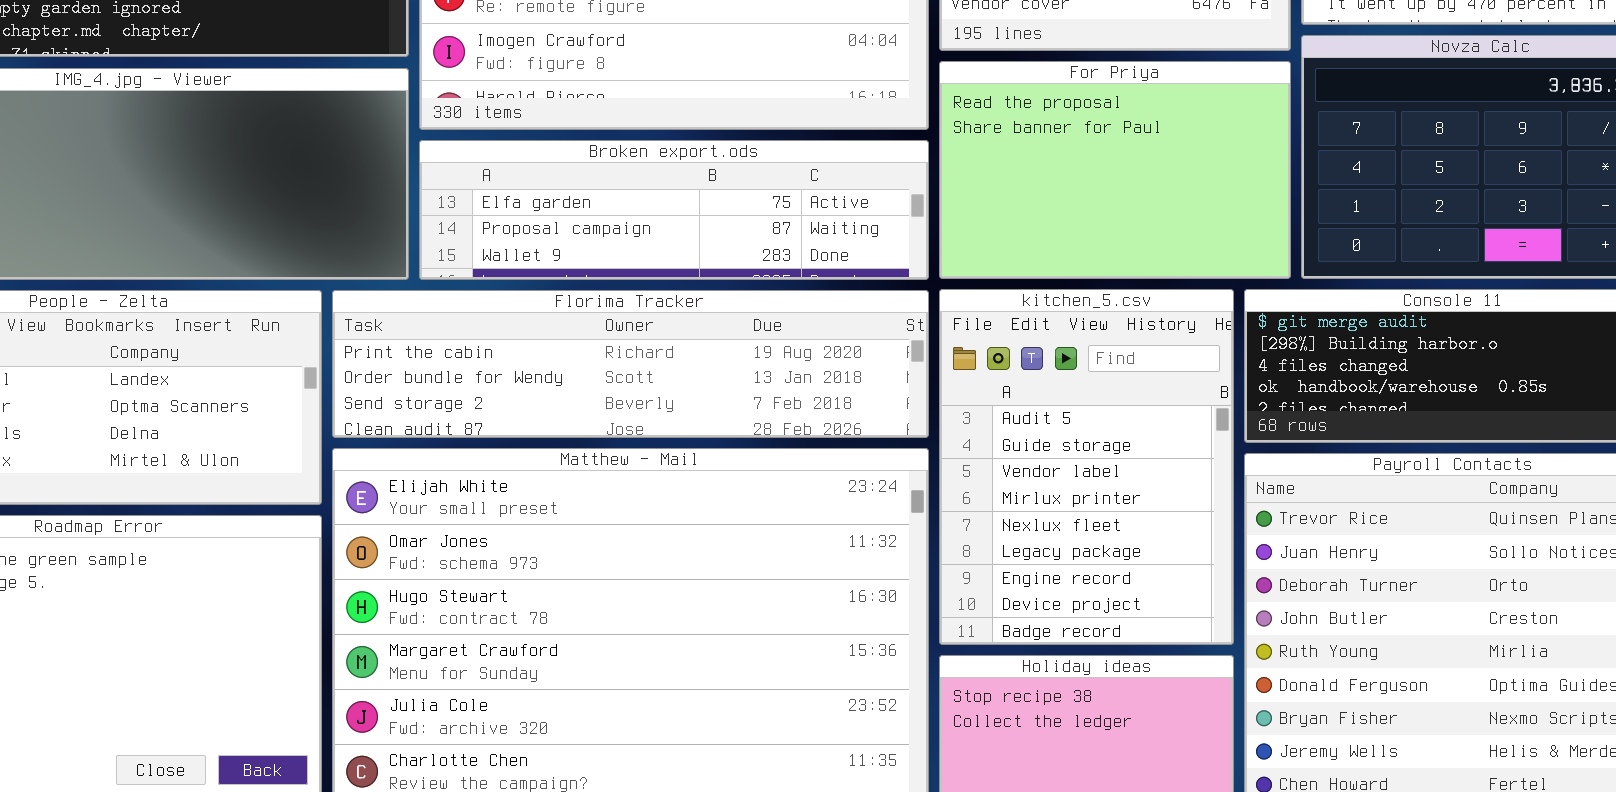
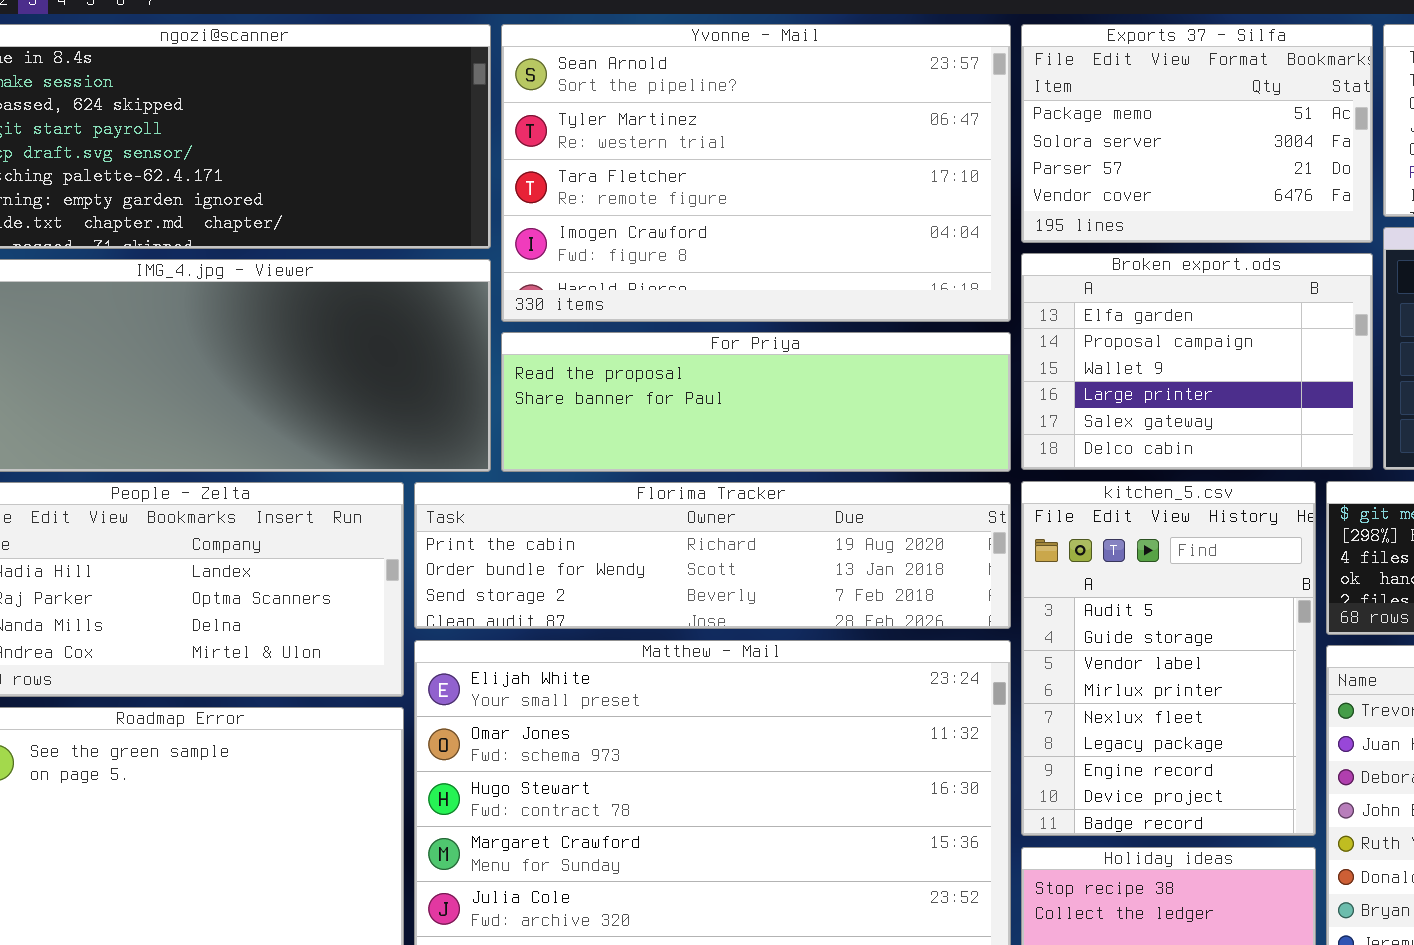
For Priya: [939,61,1291,279] -> [501,332,1011,472], moved, resized
Broken export.ods: [419,140,929,280] -> [1021,253,1373,470], moved, resized

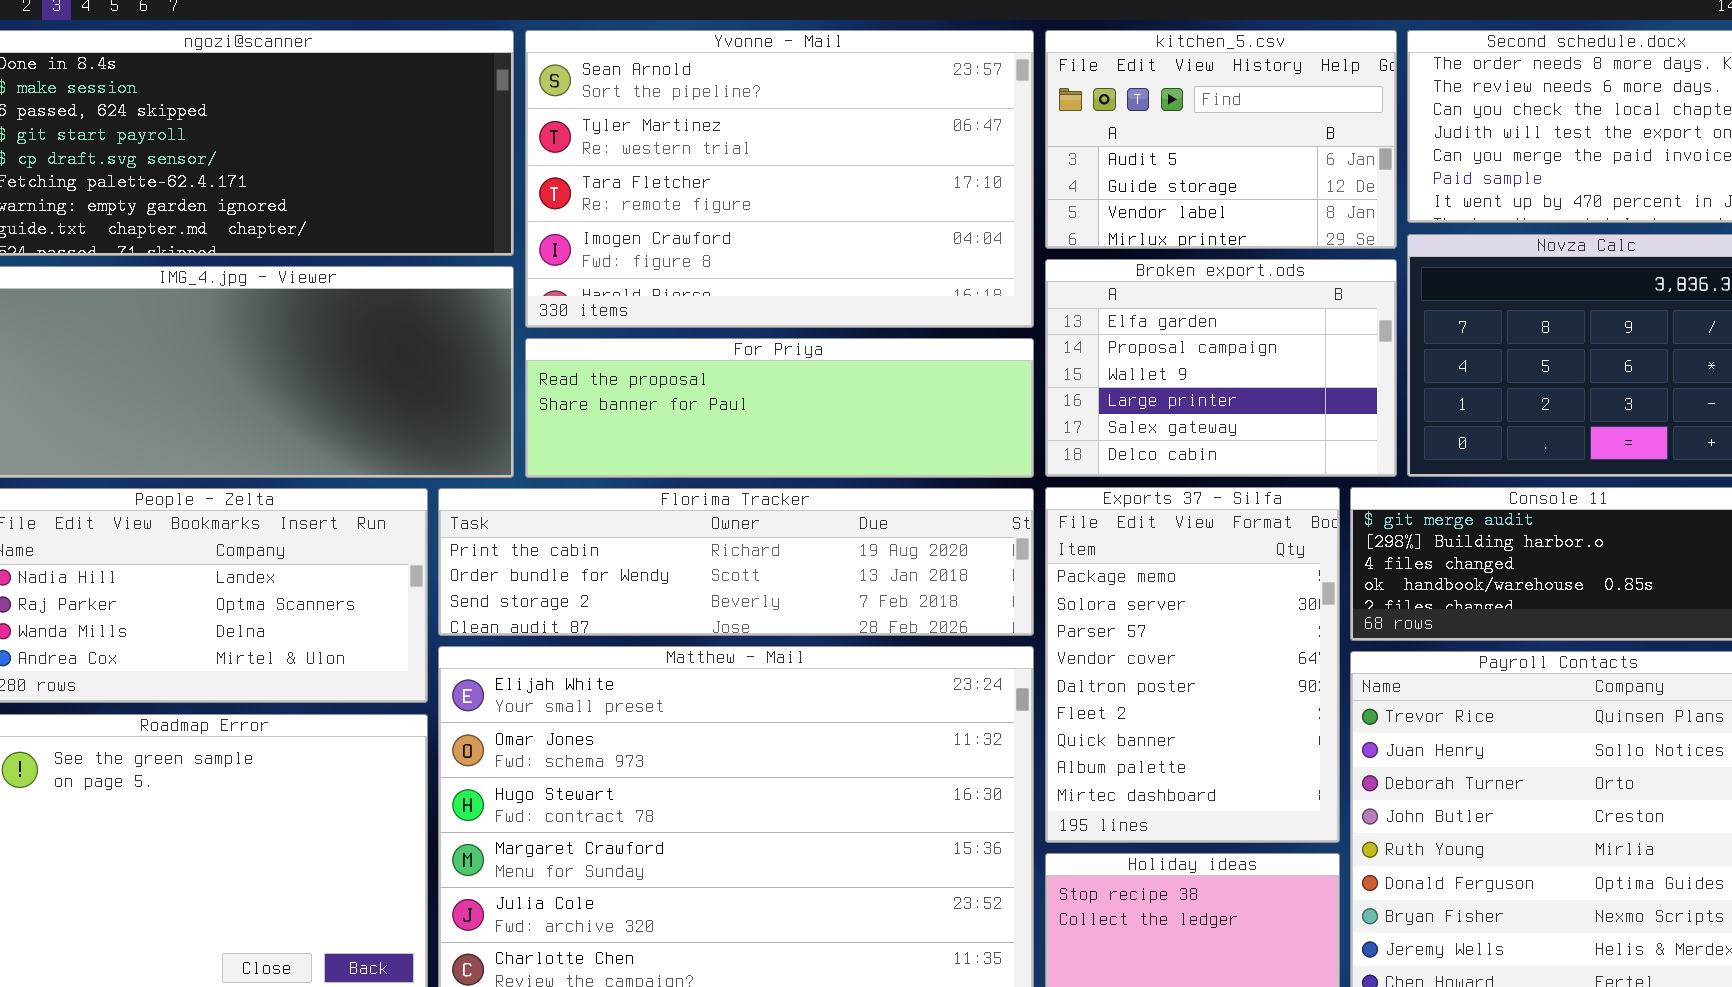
Exports 37 - Silfa: [1021,24,1373,243] -> [1045,487,1340,843], moved, resized
kitchen_5.csv: [1021,481,1316,836] -> [1045,30,1397,249], moved, resized

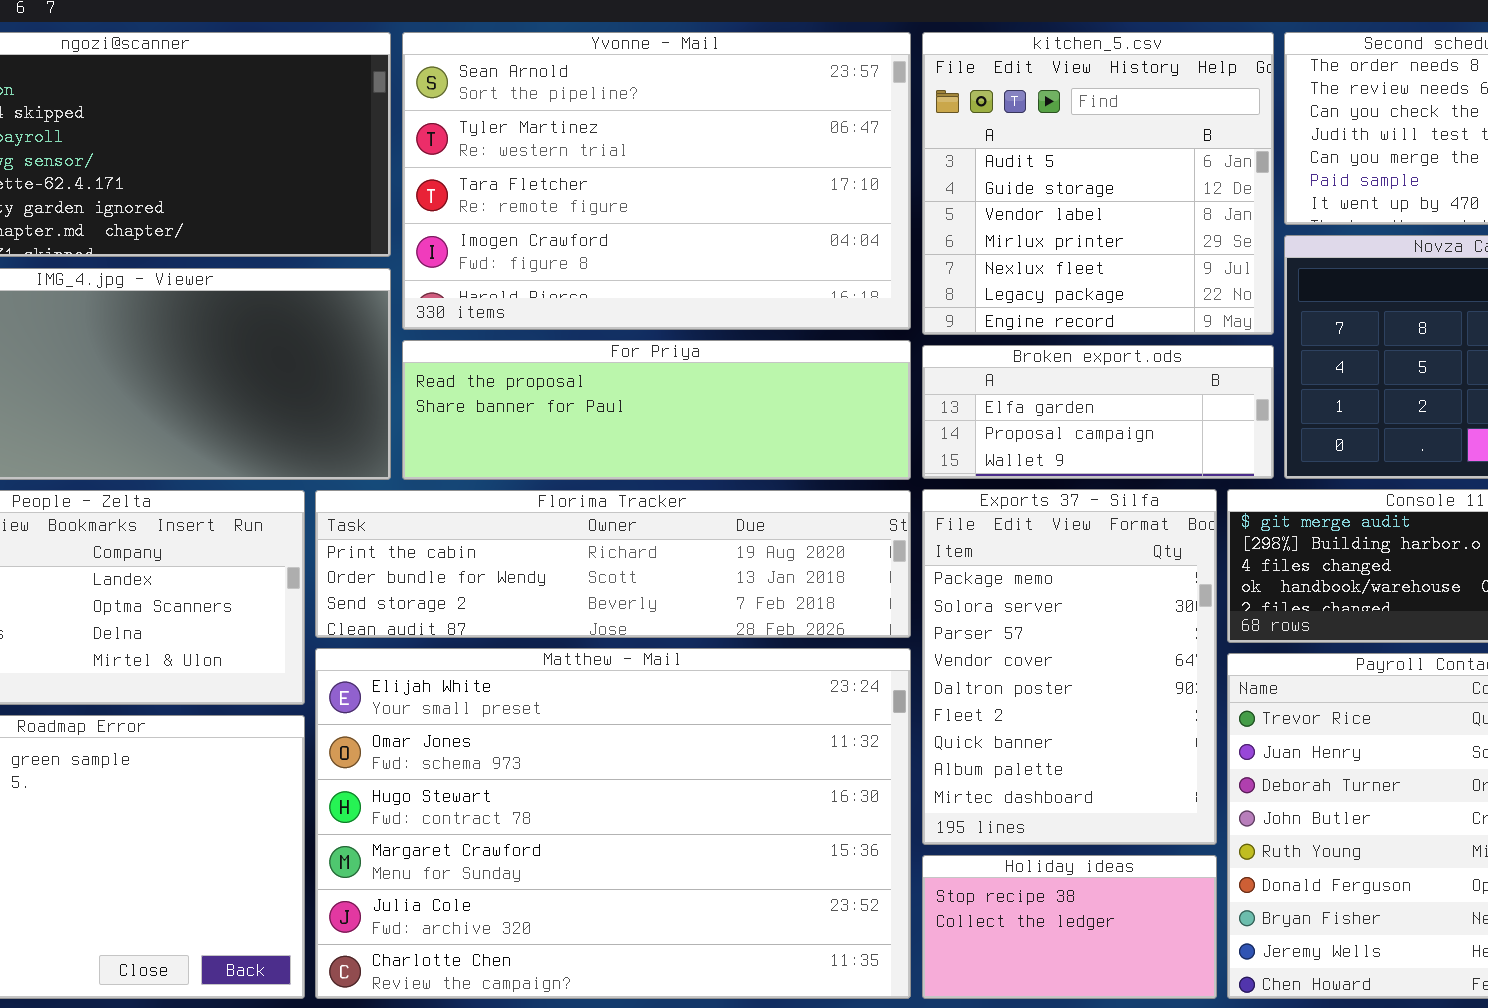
kitchen_5.csv: [1045,30,1397,249] -> [922,32,1274,335], resized
Broken export.ods: [1045,259,1397,477] -> [922,345,1274,479], resized

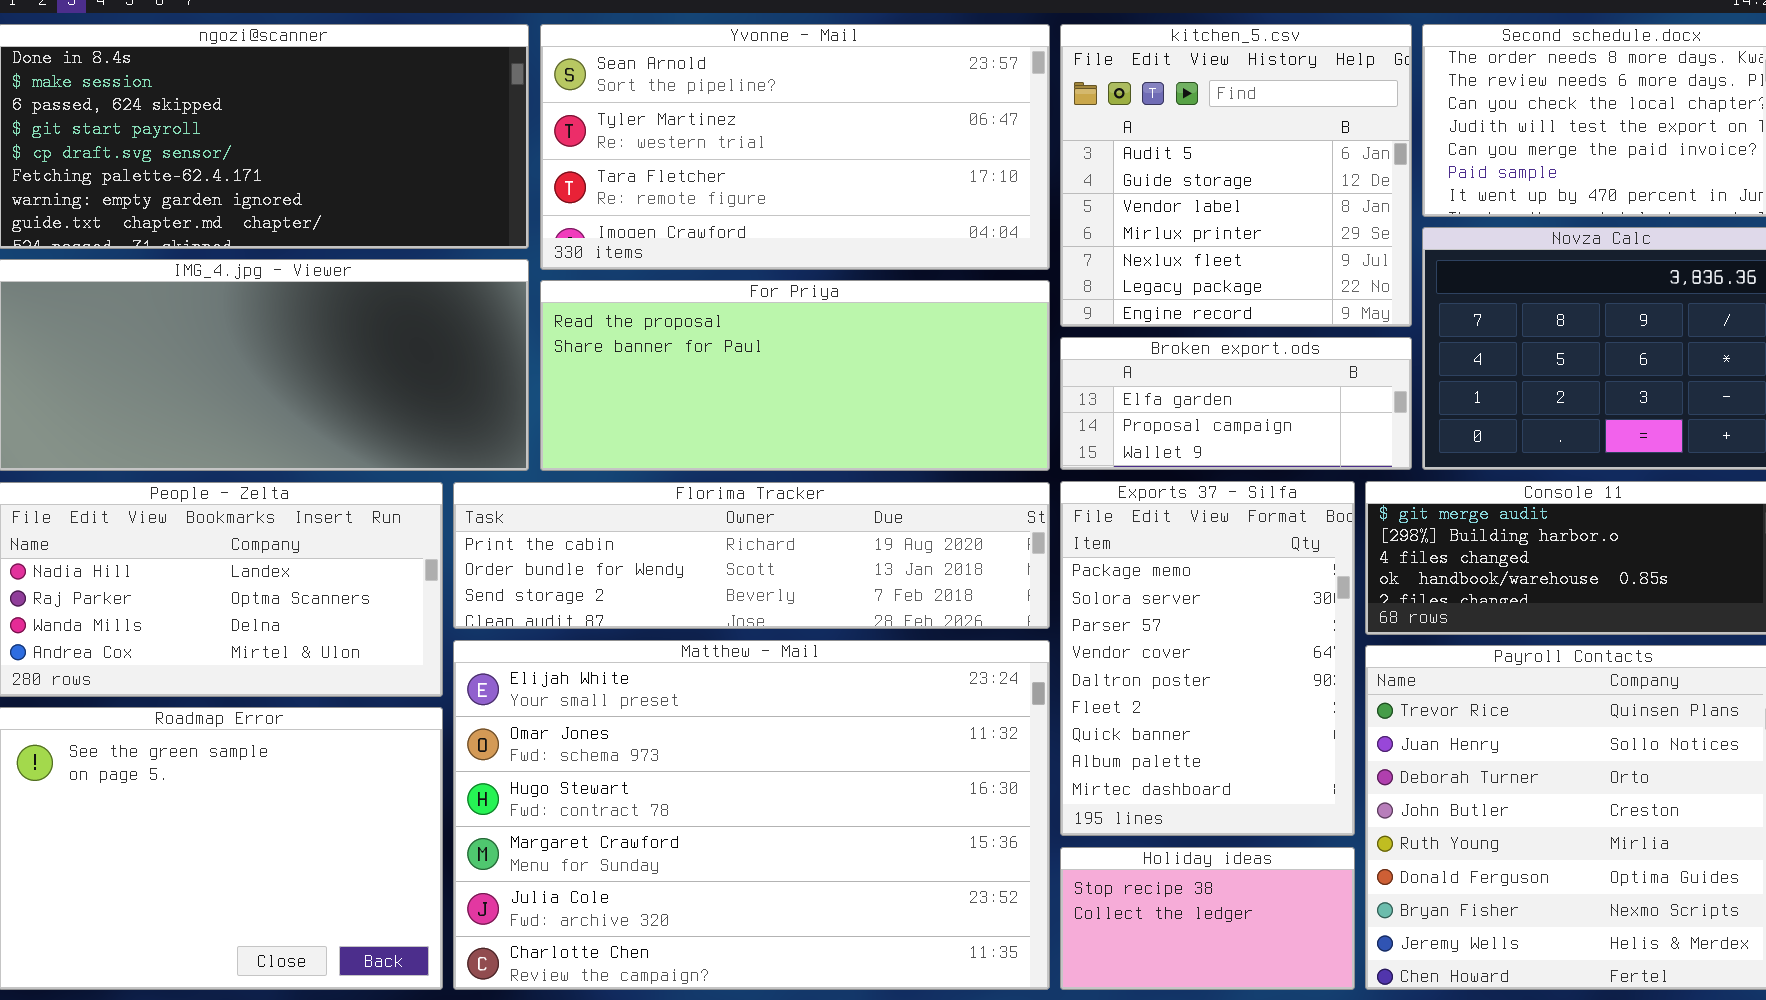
Yvonne - Mail: [402,32,911,330] -> [540,24,1050,270], resized
For Priya: [402,340,911,480] -> [540,280,1050,471], resized

